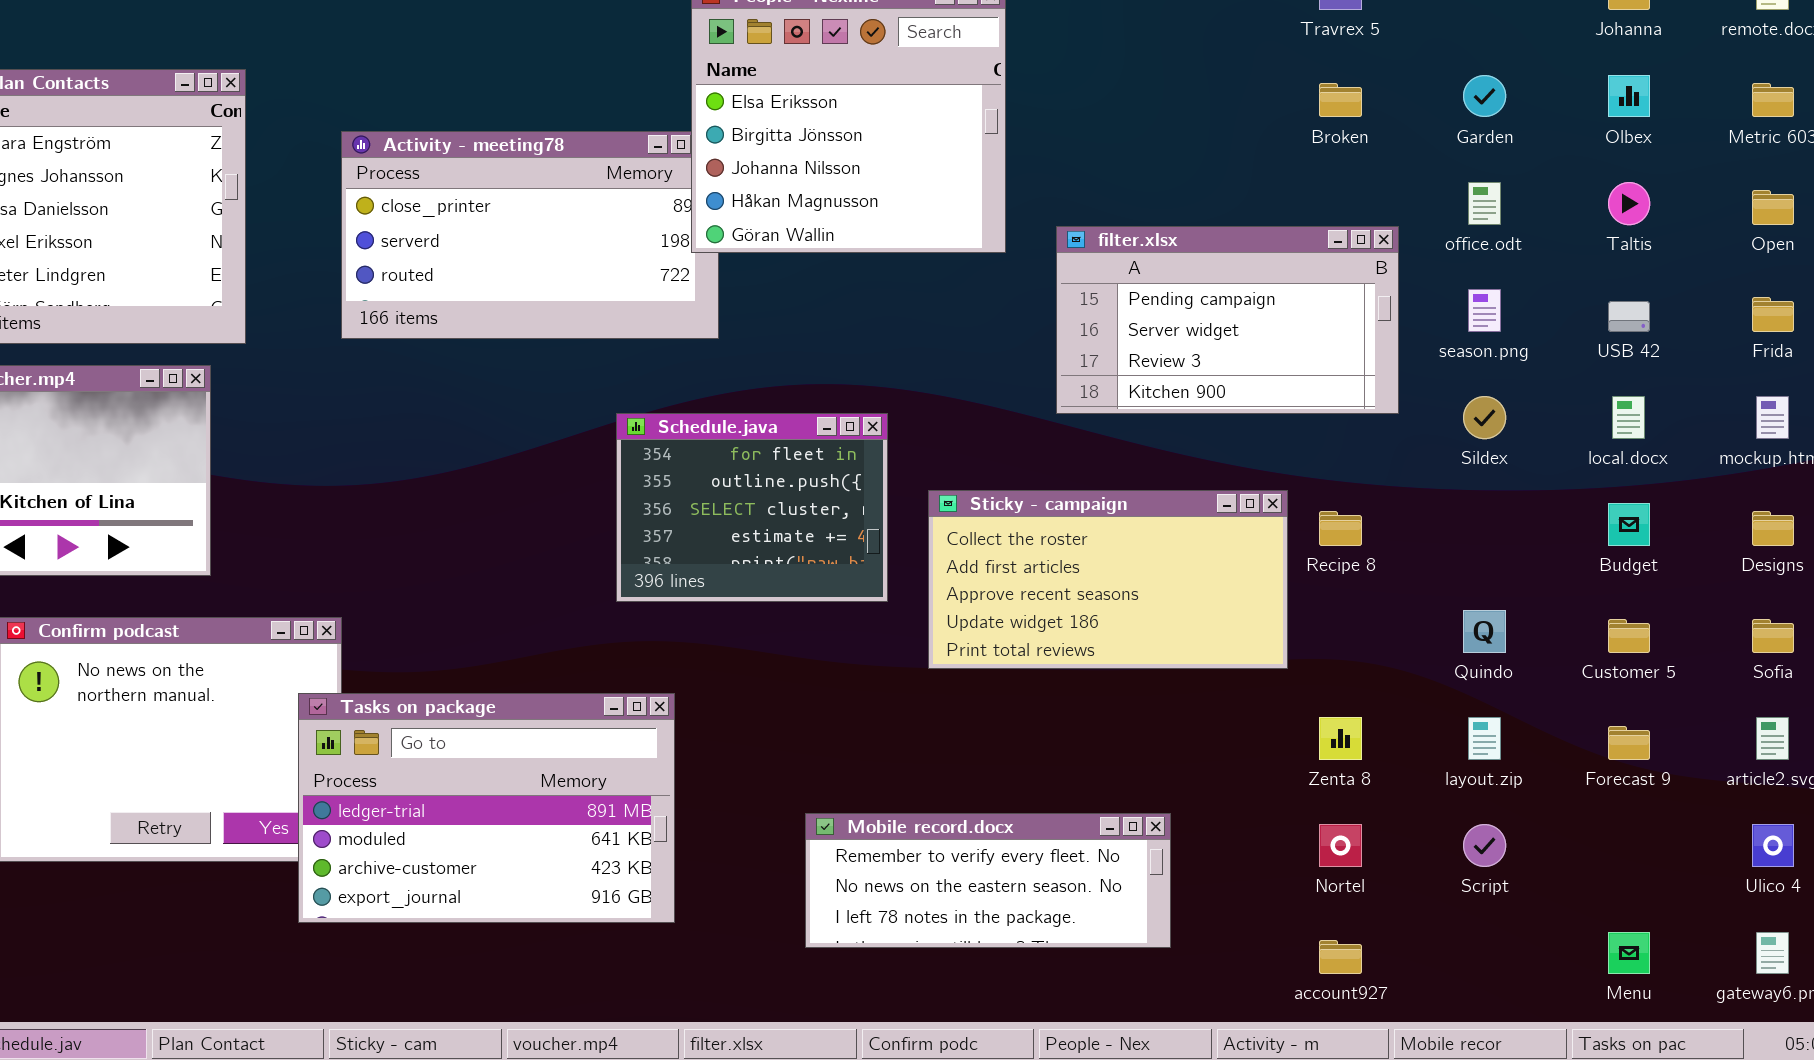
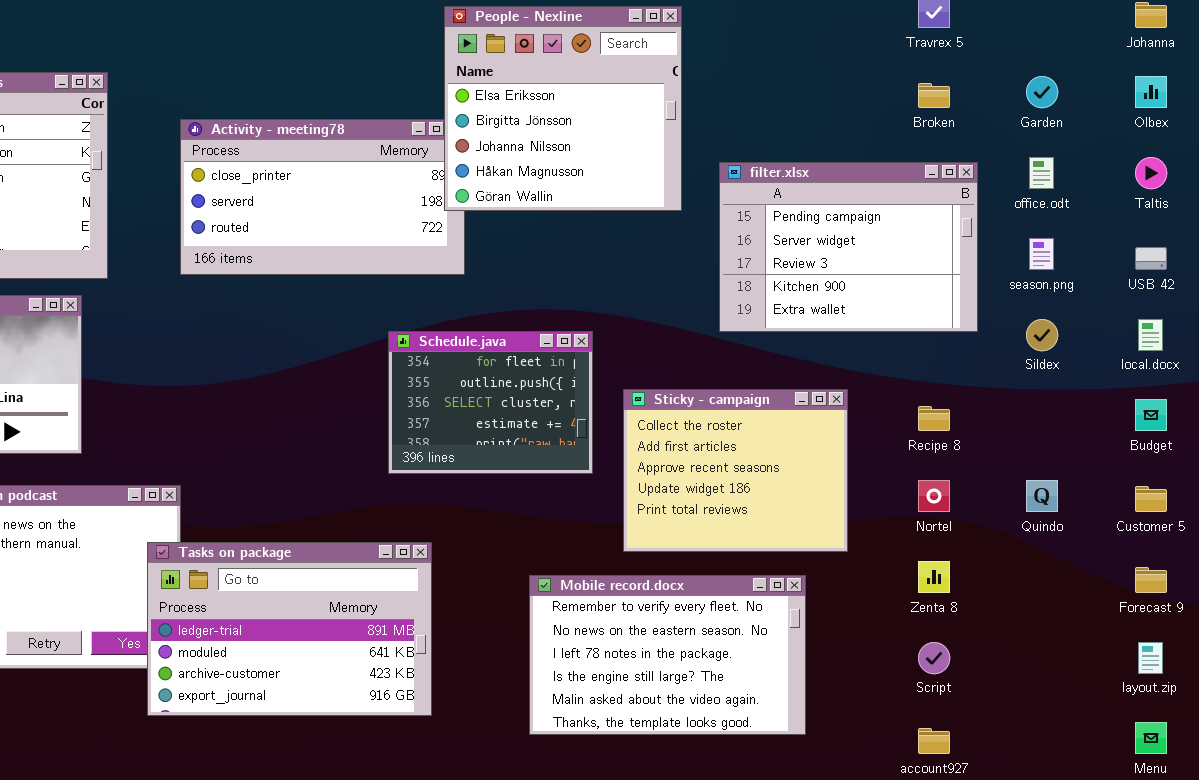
filter.xlsx: [1056,226,1399,414] -> [719,162,978,332], resized
Sticky - campaign: [928,490,1288,669] -> [623,389,848,552], resized
layout.zip: [1468,717,1501,760] -> [1138,642,1163,674], moved
Mobile record.docx: [805,813,1171,948] -> [529,575,806,735], resized
Nortel: [1319,824,1362,867] -> [918,480,950,512], moved
Script: [1463,824,1506,867] -> [918,642,950,674], moved

